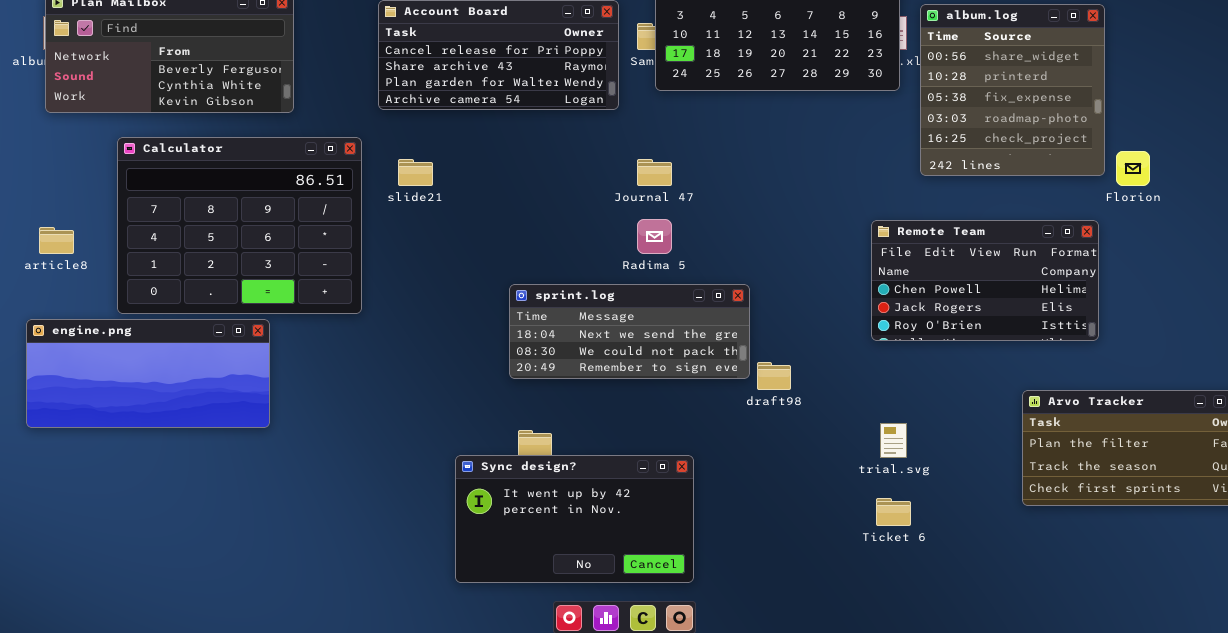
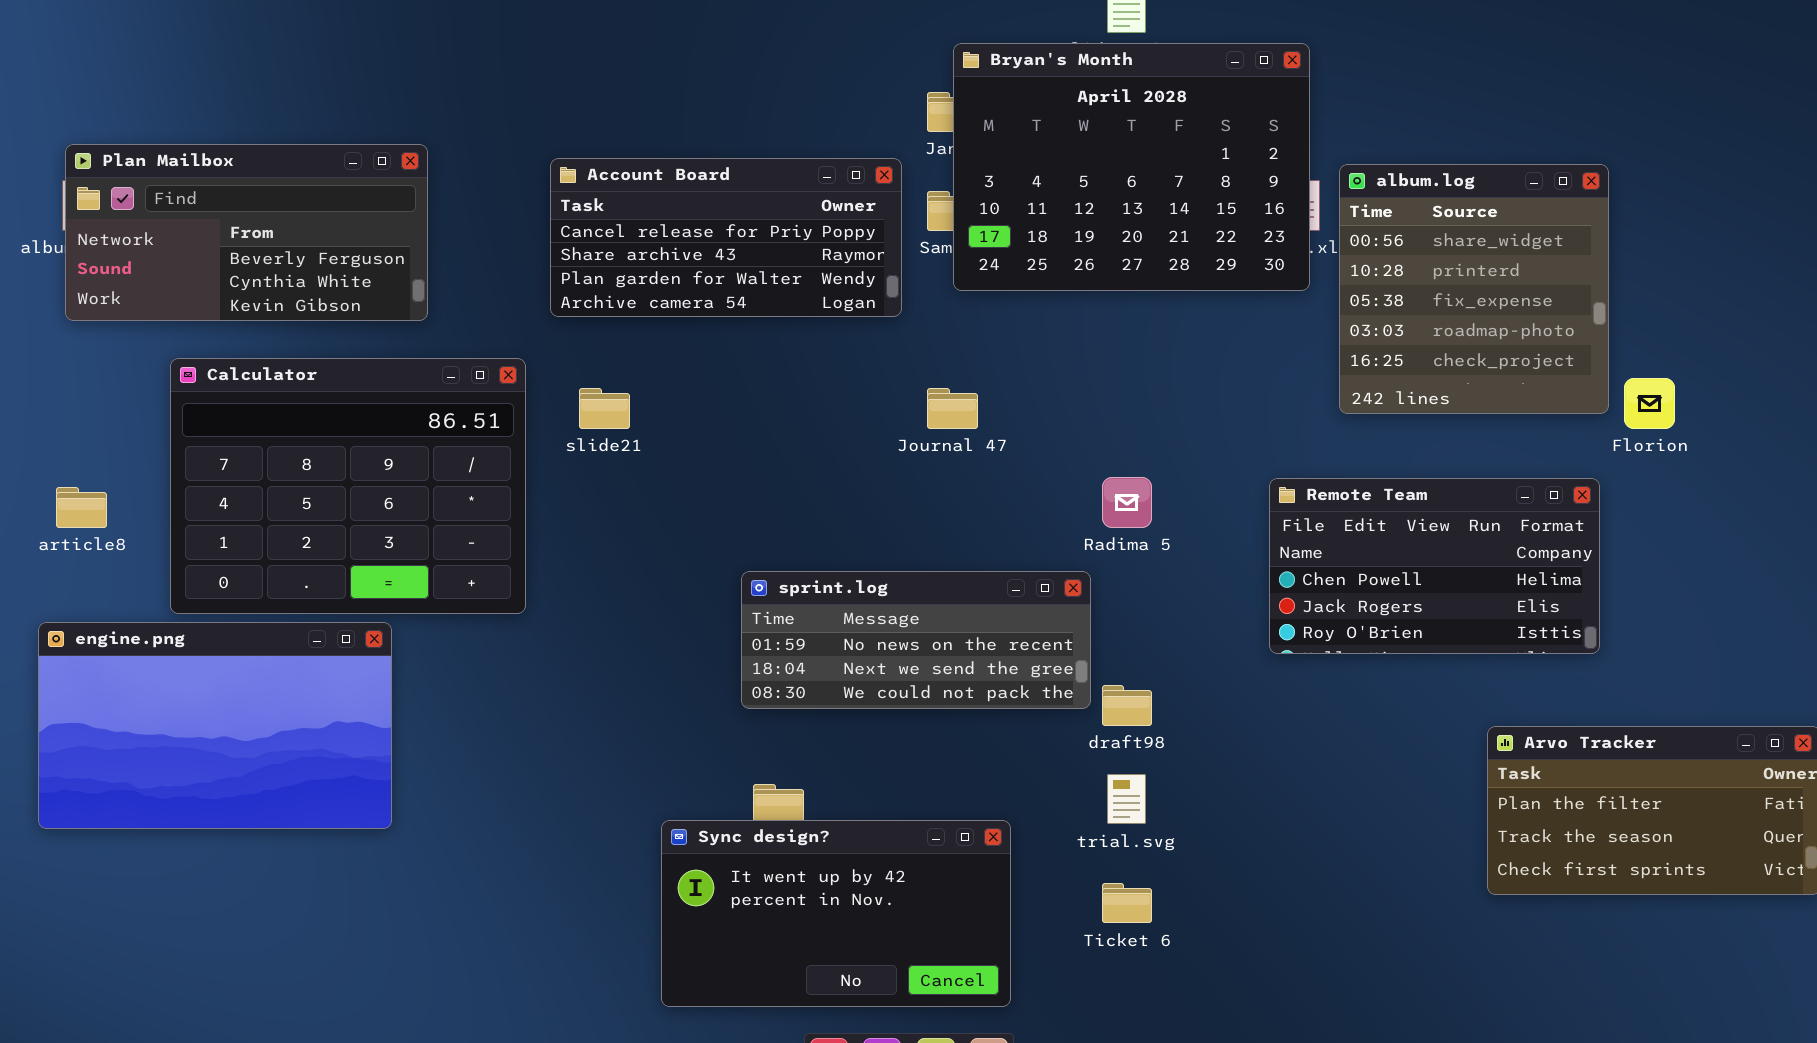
Radima 5: [637,219,672,254] -> [1102,477,1152,528], moved
sprint.log: [509,284,750,379] -> [741,571,1091,709], scrolled up 1 row
engine.png: [26,319,270,428] -> [38,622,392,829], resized
trial.svg: [880,423,907,458] -> [1107,774,1146,824], moved
Ticket 6: [876,498,911,526] -> [1102,883,1152,923], moved

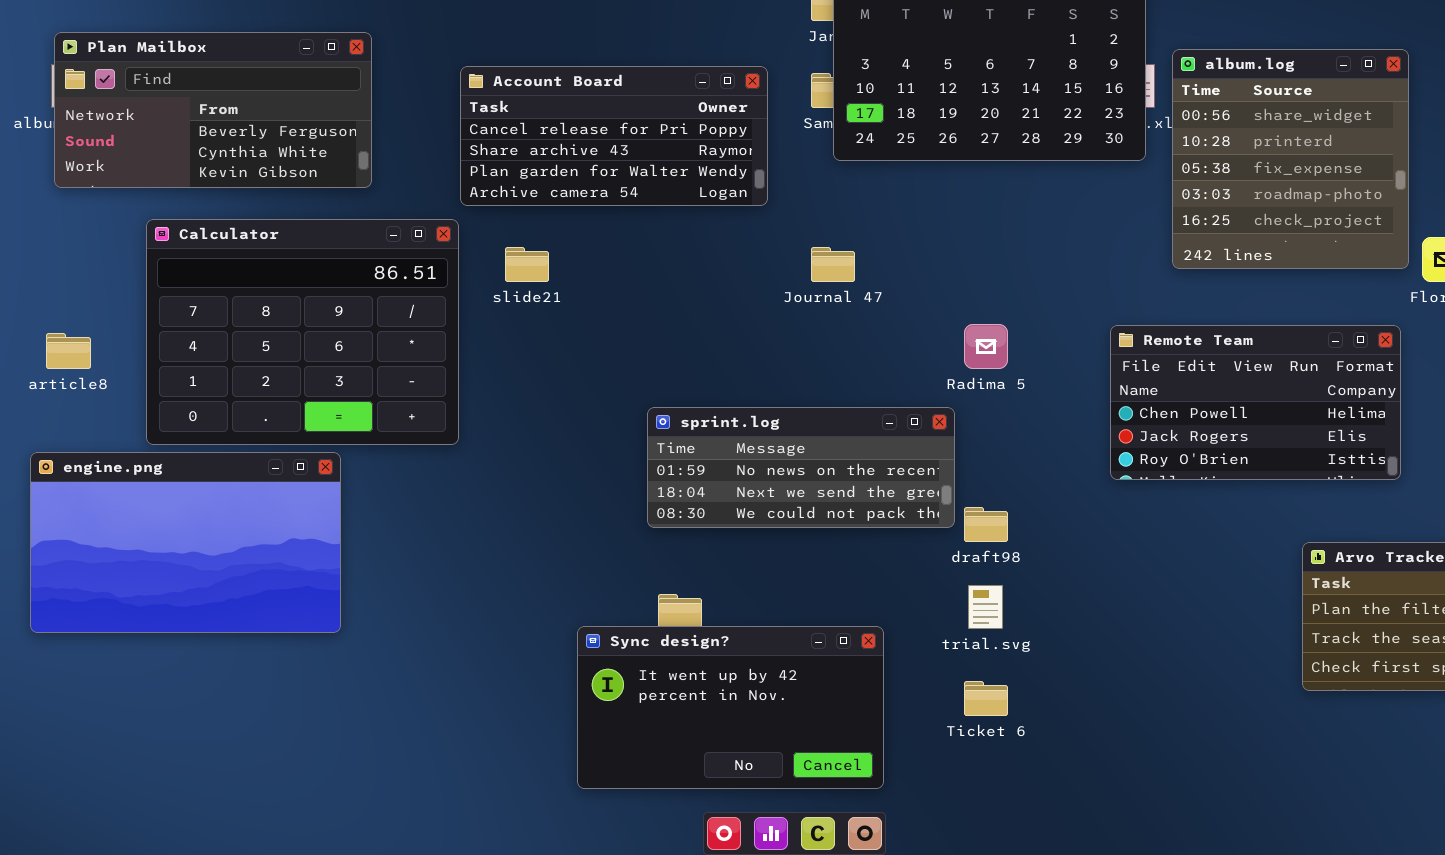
Account Board: [550,158,902,317] -> [460,66,768,206], moved

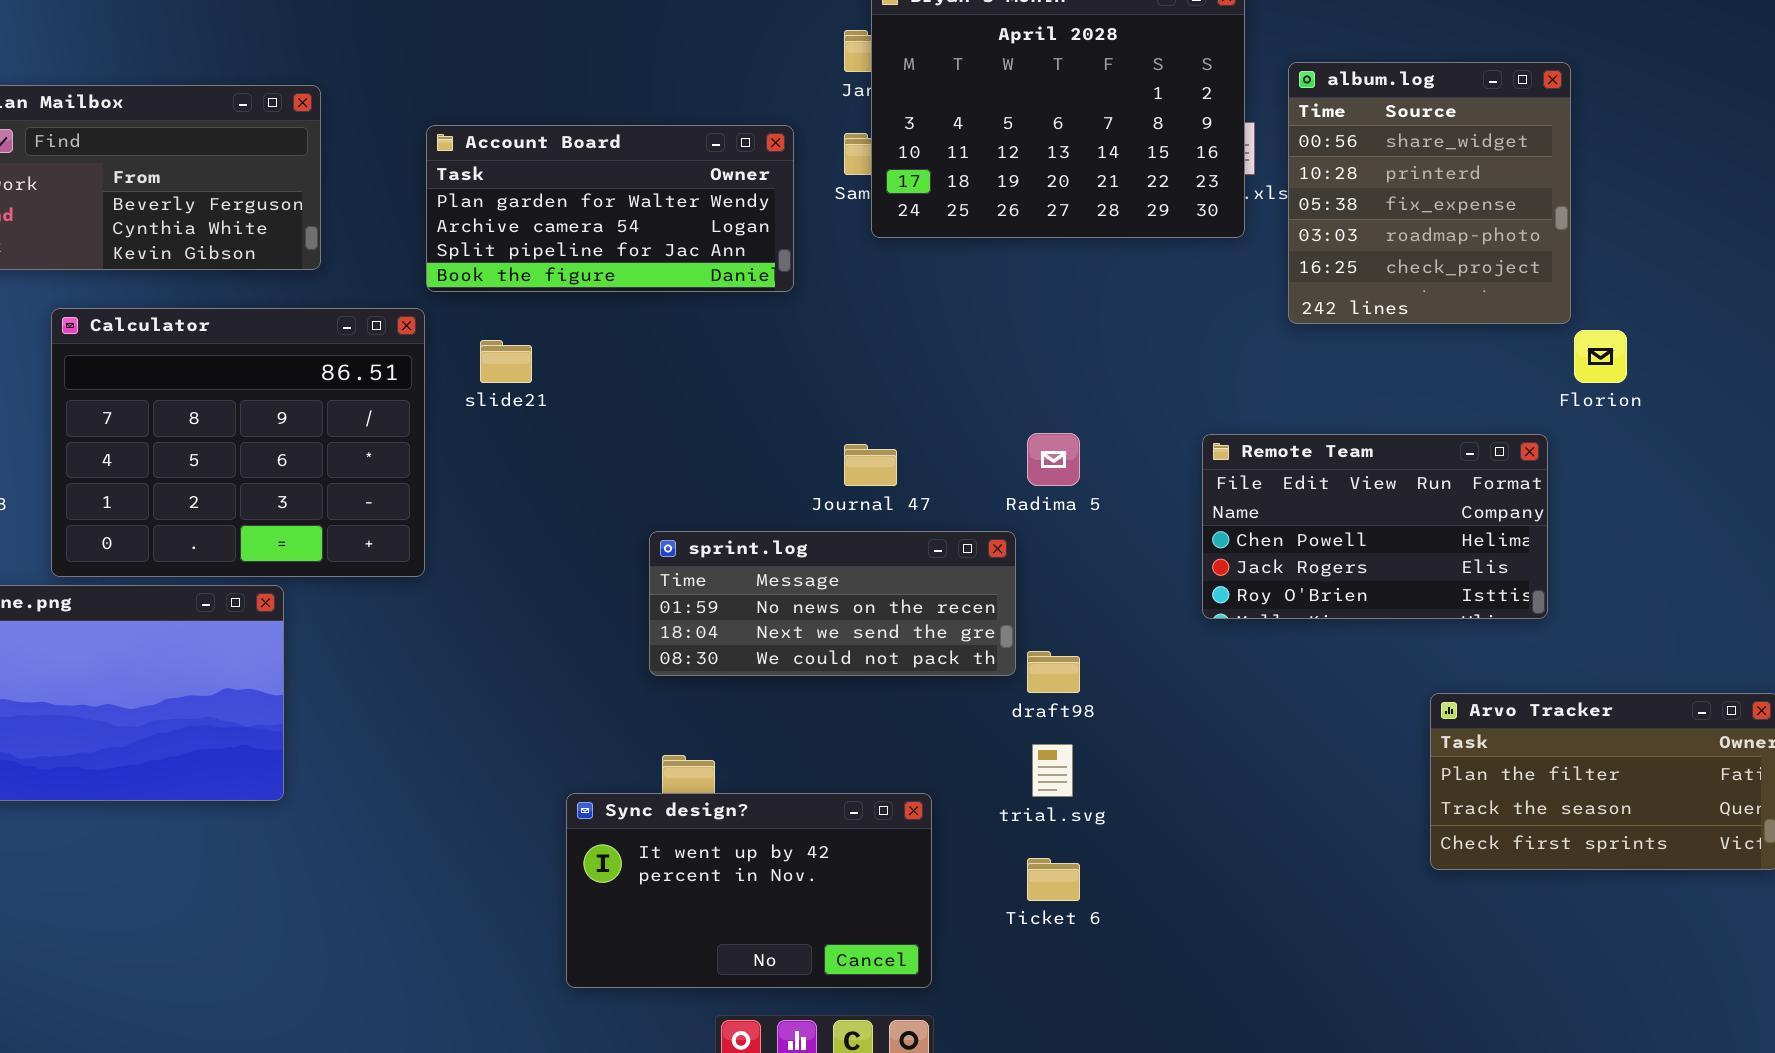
album.log: [1172,49,1409,269] -> [1288,62,1571,324], moved
Account Board: [460,66,768,206] -> [426,125,794,292], scrolled down 2 rows
Journal 47: [811,247,855,282] -> [844,444,897,486], moved

